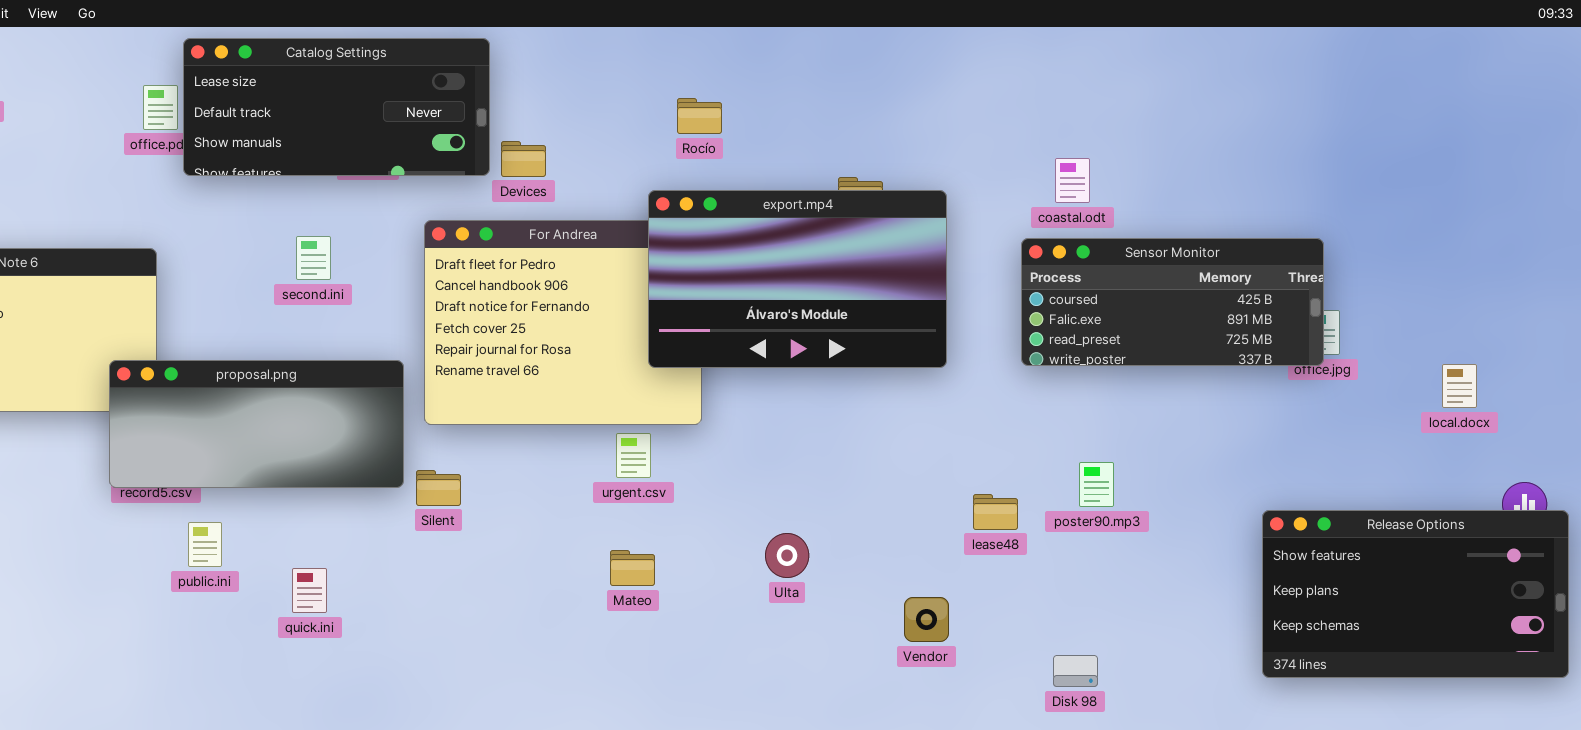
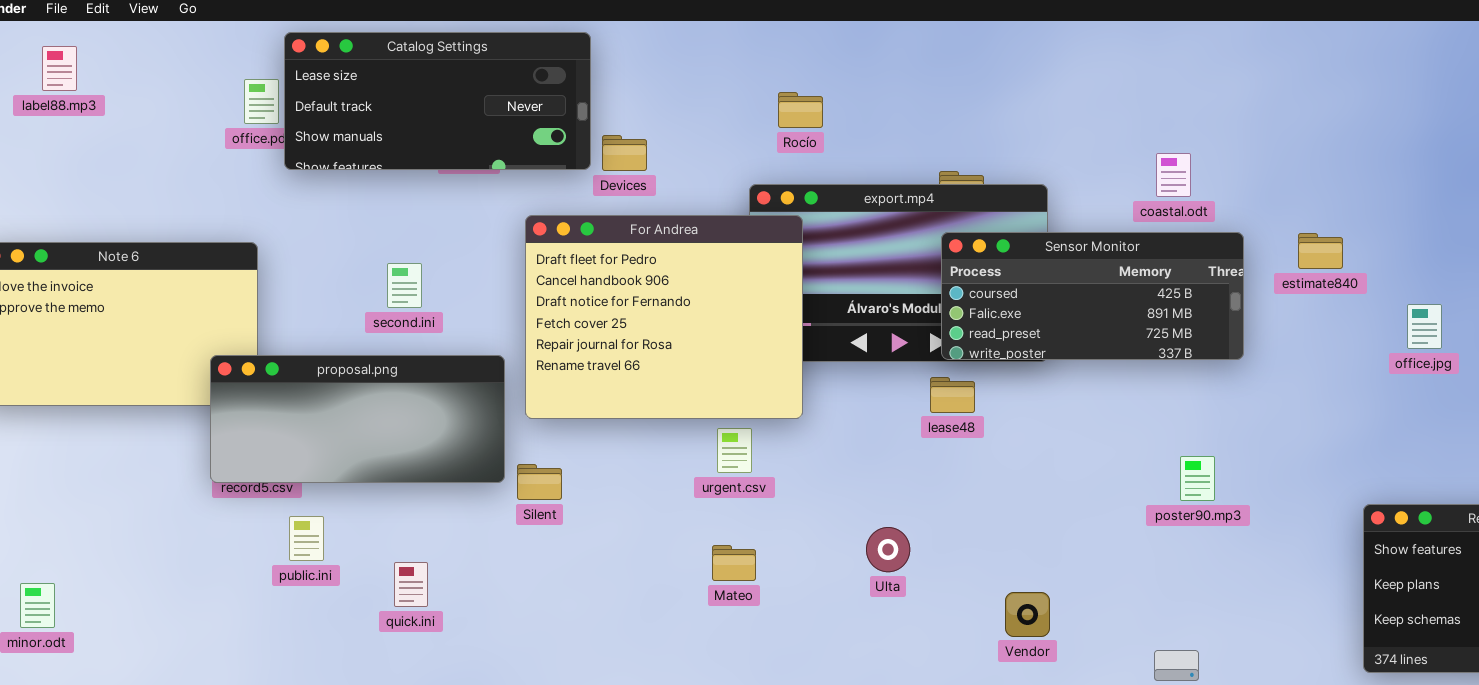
For Andrea: [424,220,702,425] -> [525,215,803,419], raised
second.ini: [296,236,331,280] -> [387,263,422,308], moved
Sensor Monitor: [1021,238,1324,366] -> [941,232,1244,360], moved
lease48: [973,494,1018,530] -> [930,377,975,413], moved

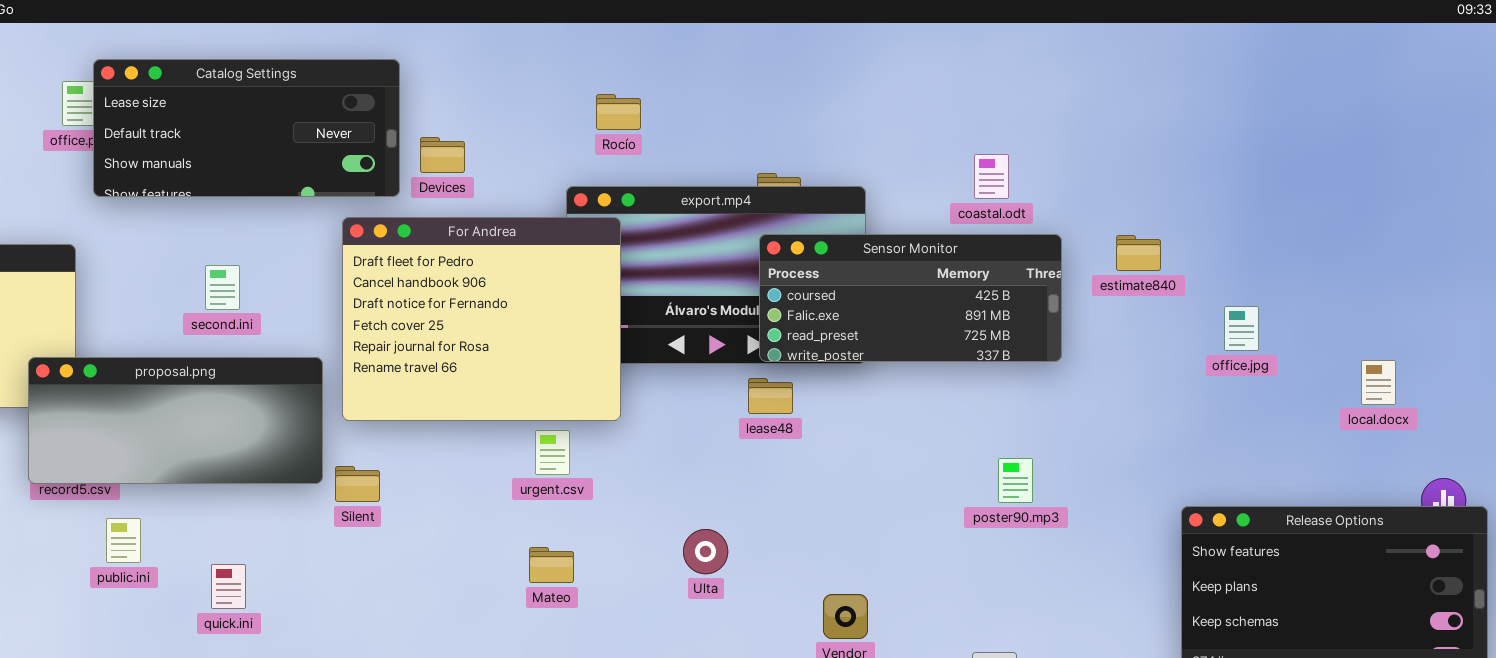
Catalog Settings: [284,32,591,170] -> [93,59,400,197], moved

